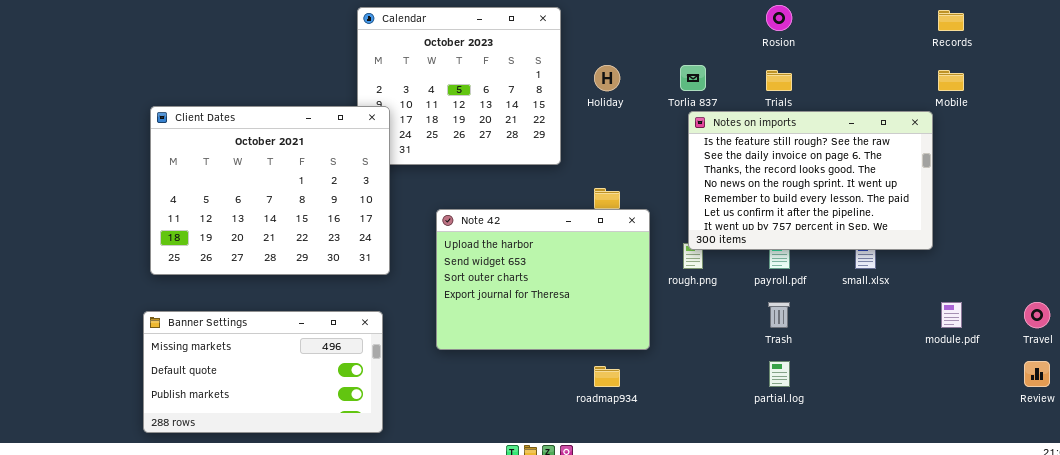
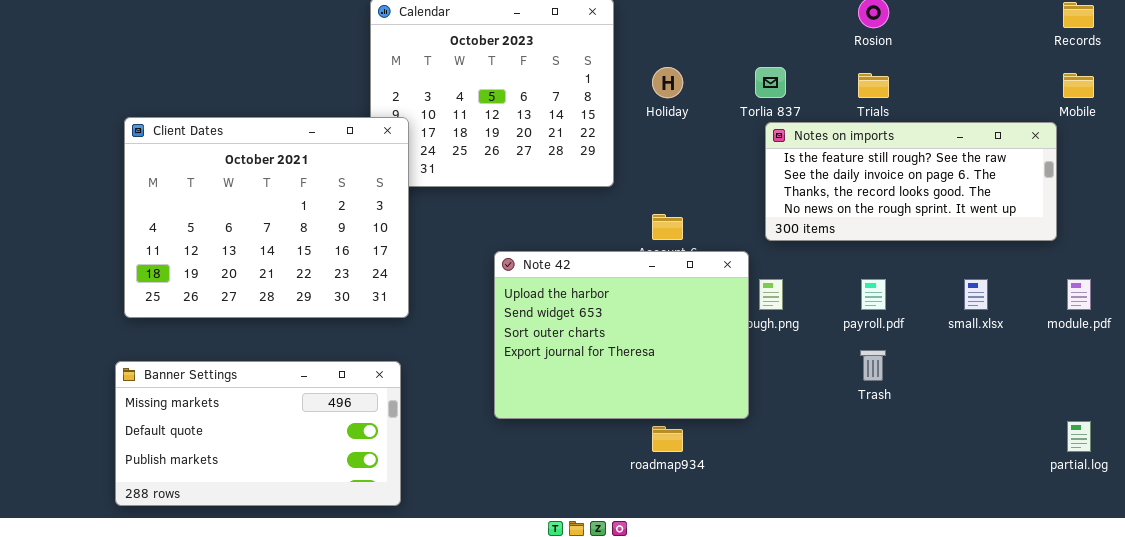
Notes on imports: [688,111,933,250] -> [765,122,1057,241], resized
Note 42: [436,209,650,350] -> [494,251,749,419], moved
module.pdf: [941,302,962,328] -> [1067,279,1091,310], moved
partial.log: [769,361,790,387] -> [1067,421,1091,452], moved

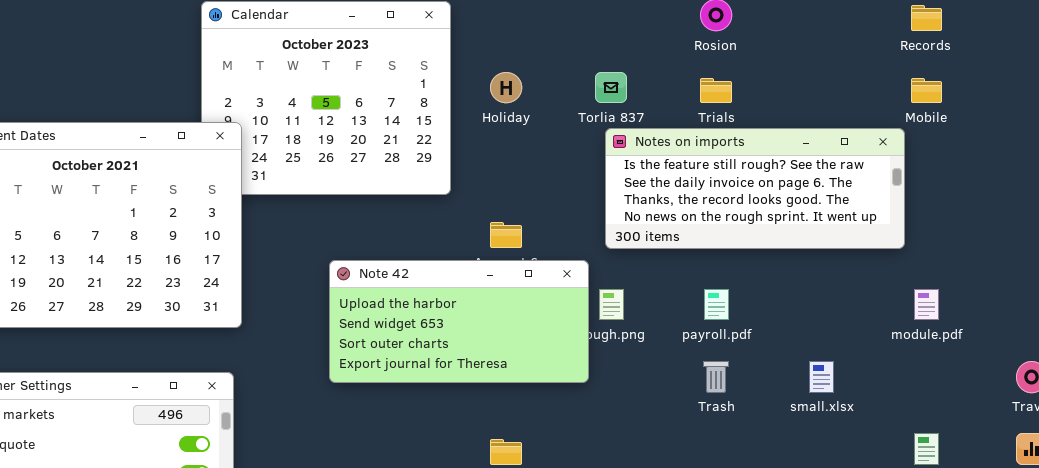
Note 42: [494,251,749,419] -> [329,260,589,383], resized
small.xlsx: [964,279,988,310] -> [809,361,834,393], moved

